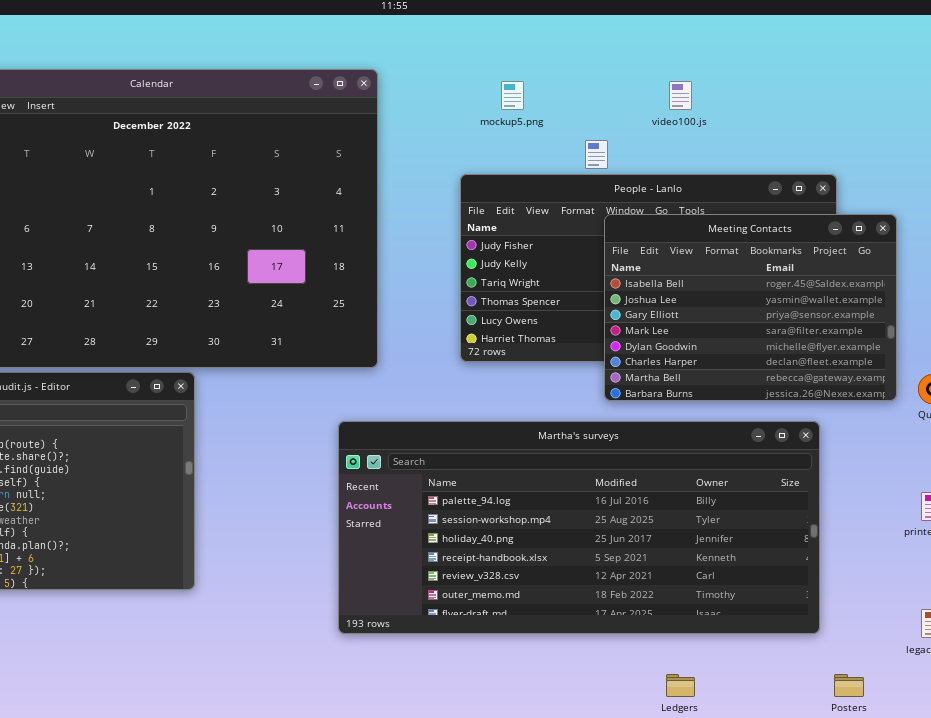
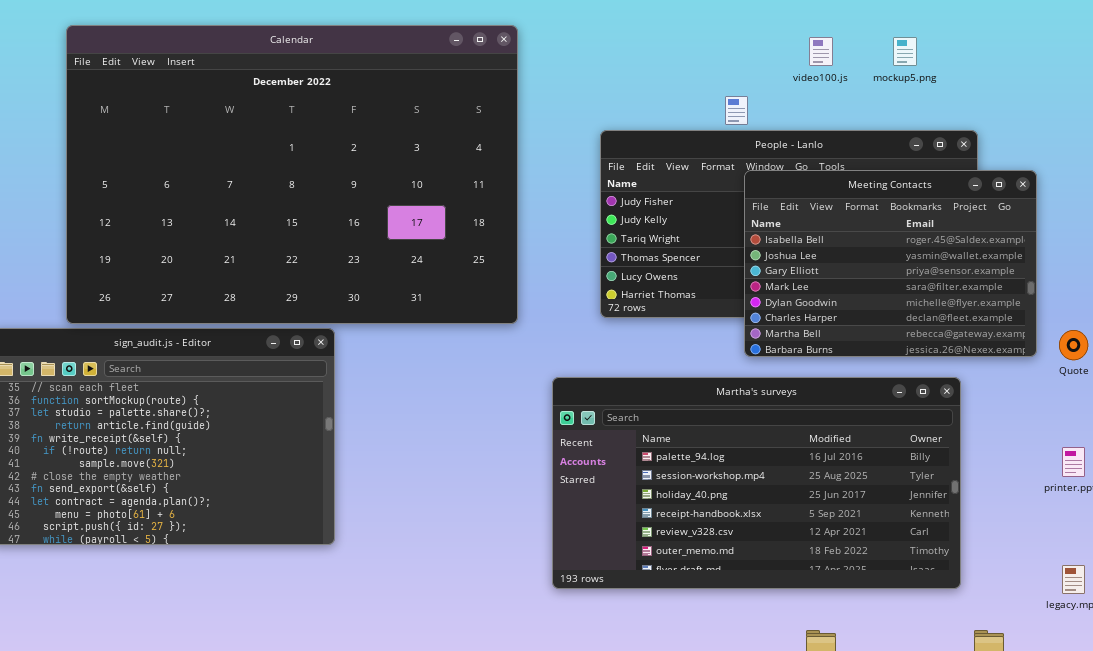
mockup5.png: [501,81,524,110] -> [893,37,917,66], moved
Martha's surveys: [338,421,820,634] -> [552,377,961,589], resized

